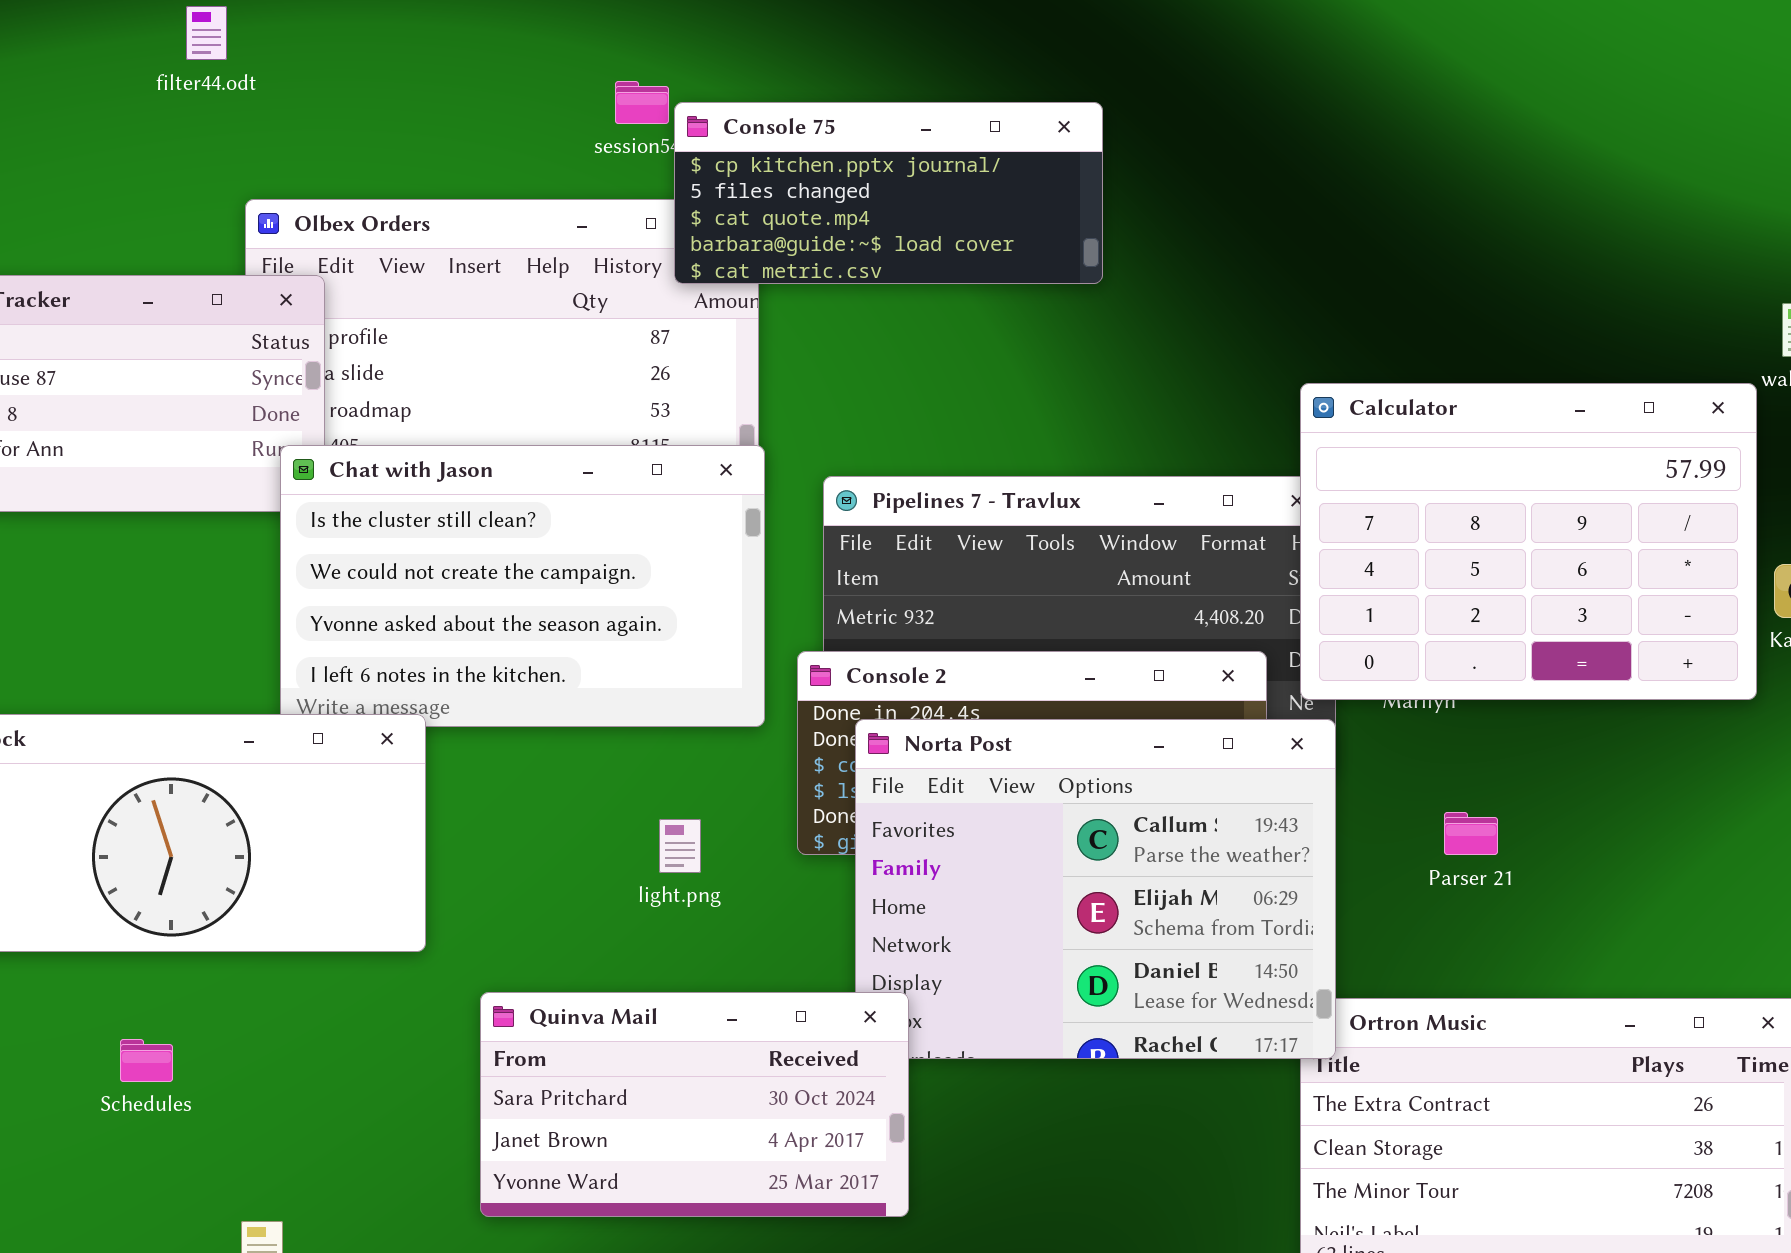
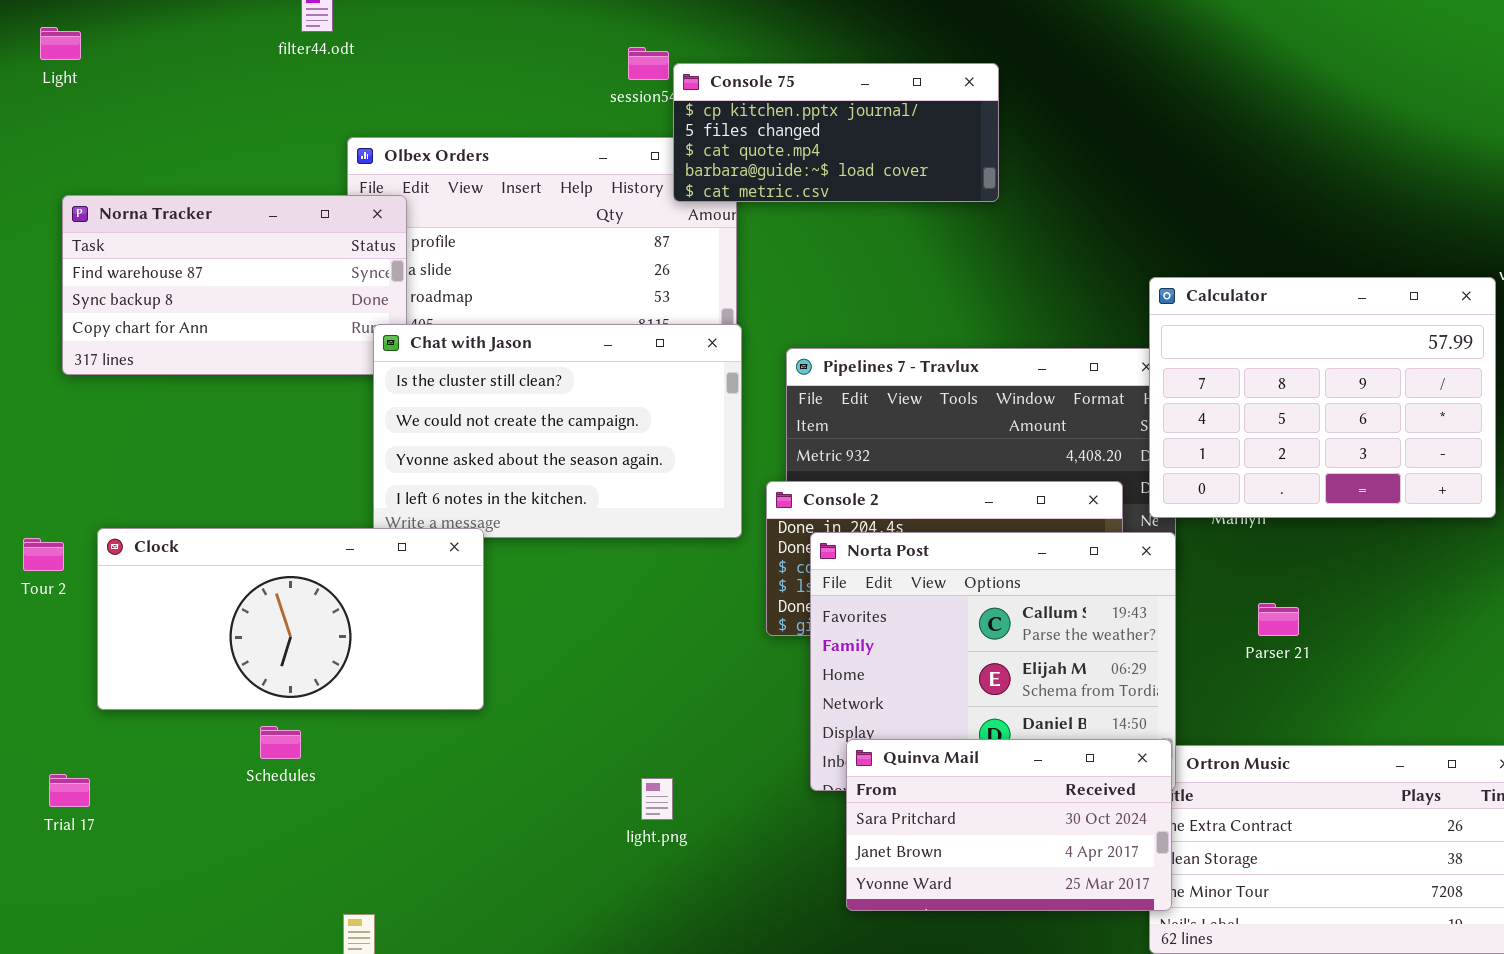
light.png: [659,819,701,873] -> [641,778,673,820], moved
Quinva Mail: [480,992,909,1217] -> [846,739,1172,911], moved
Schedules: [120,1039,173,1082] -> [260,726,301,759], moved

